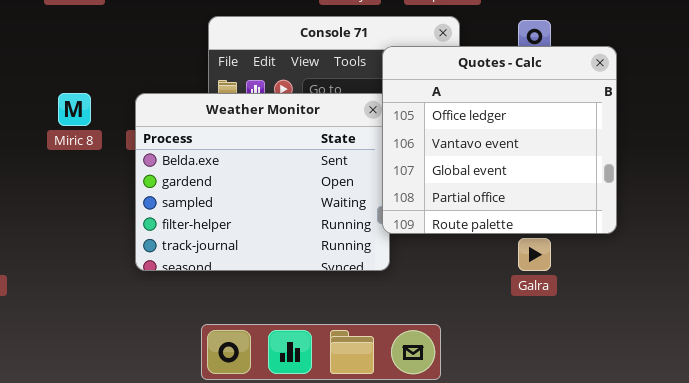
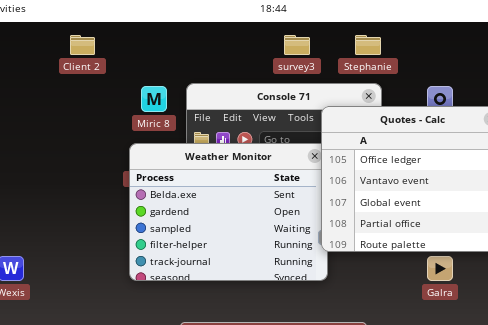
Miric 8: [58,93,91,126] -> [141,86,167,112], moved

